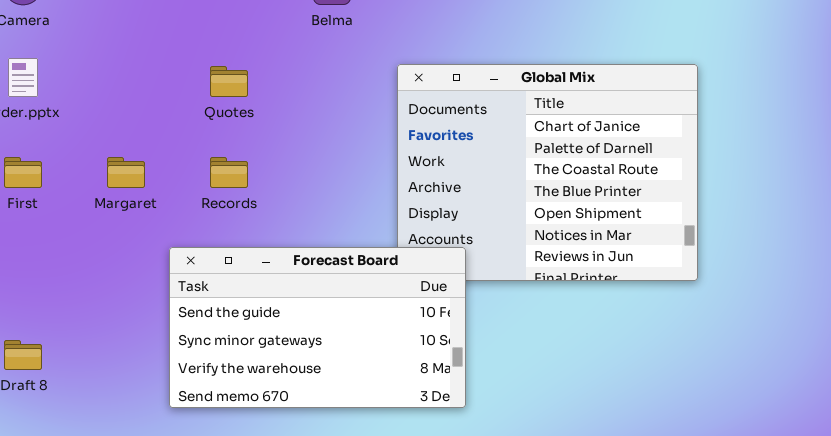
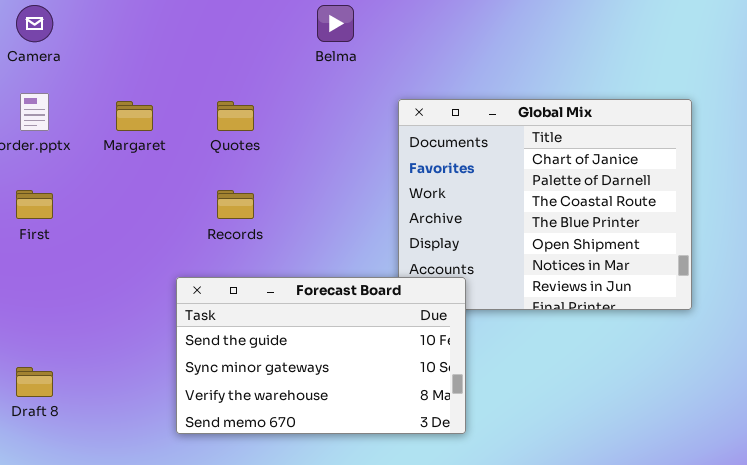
Margaret: [107,157,145,188] -> [116,101,153,131], moved

